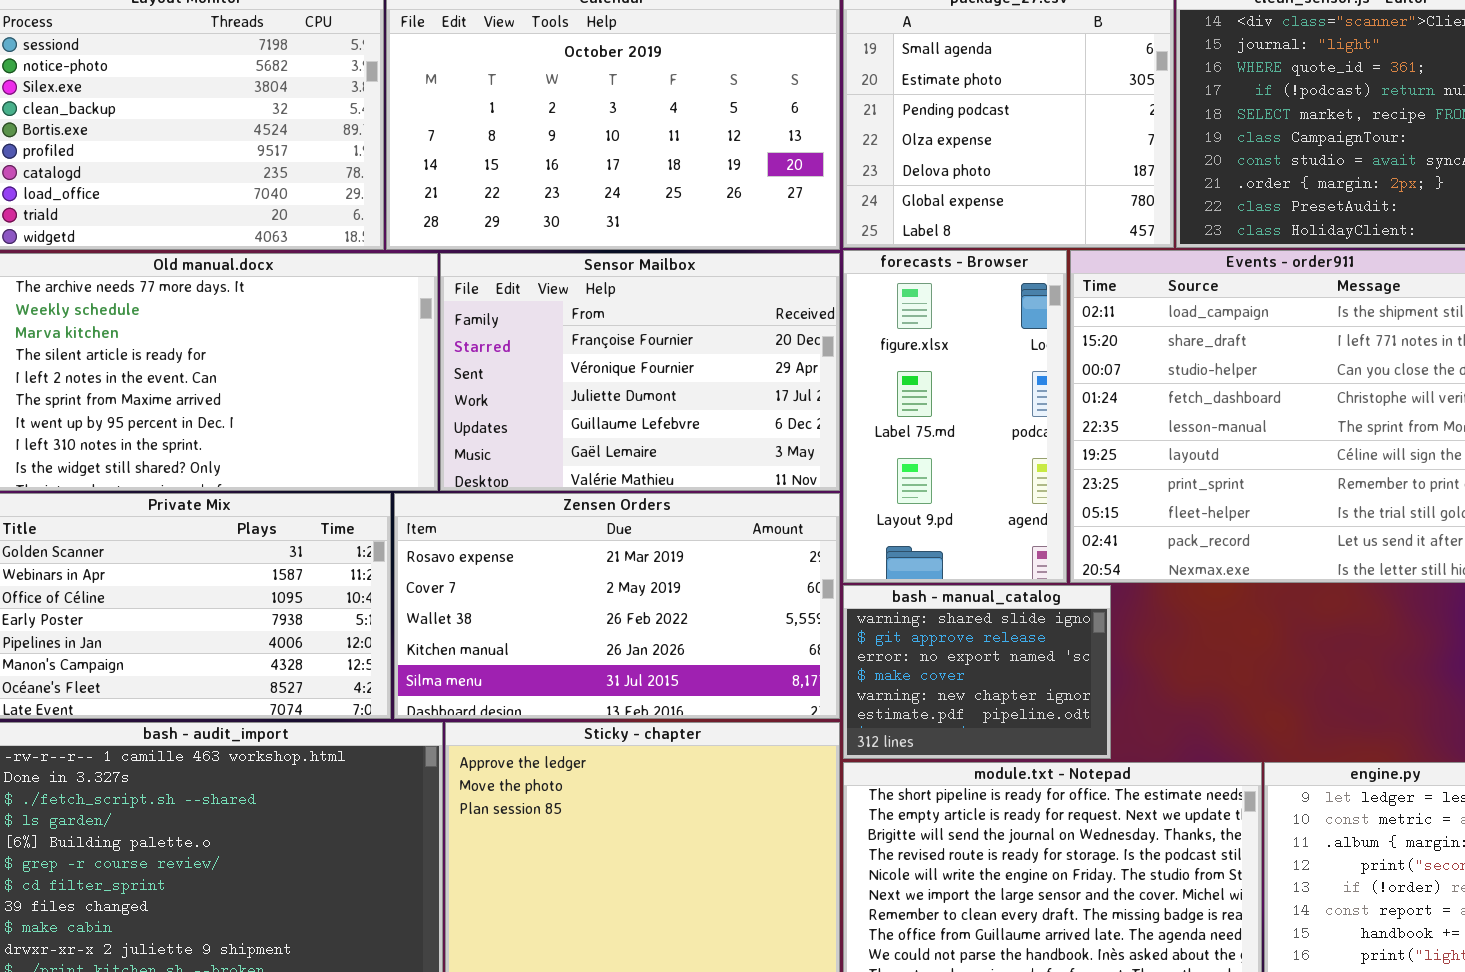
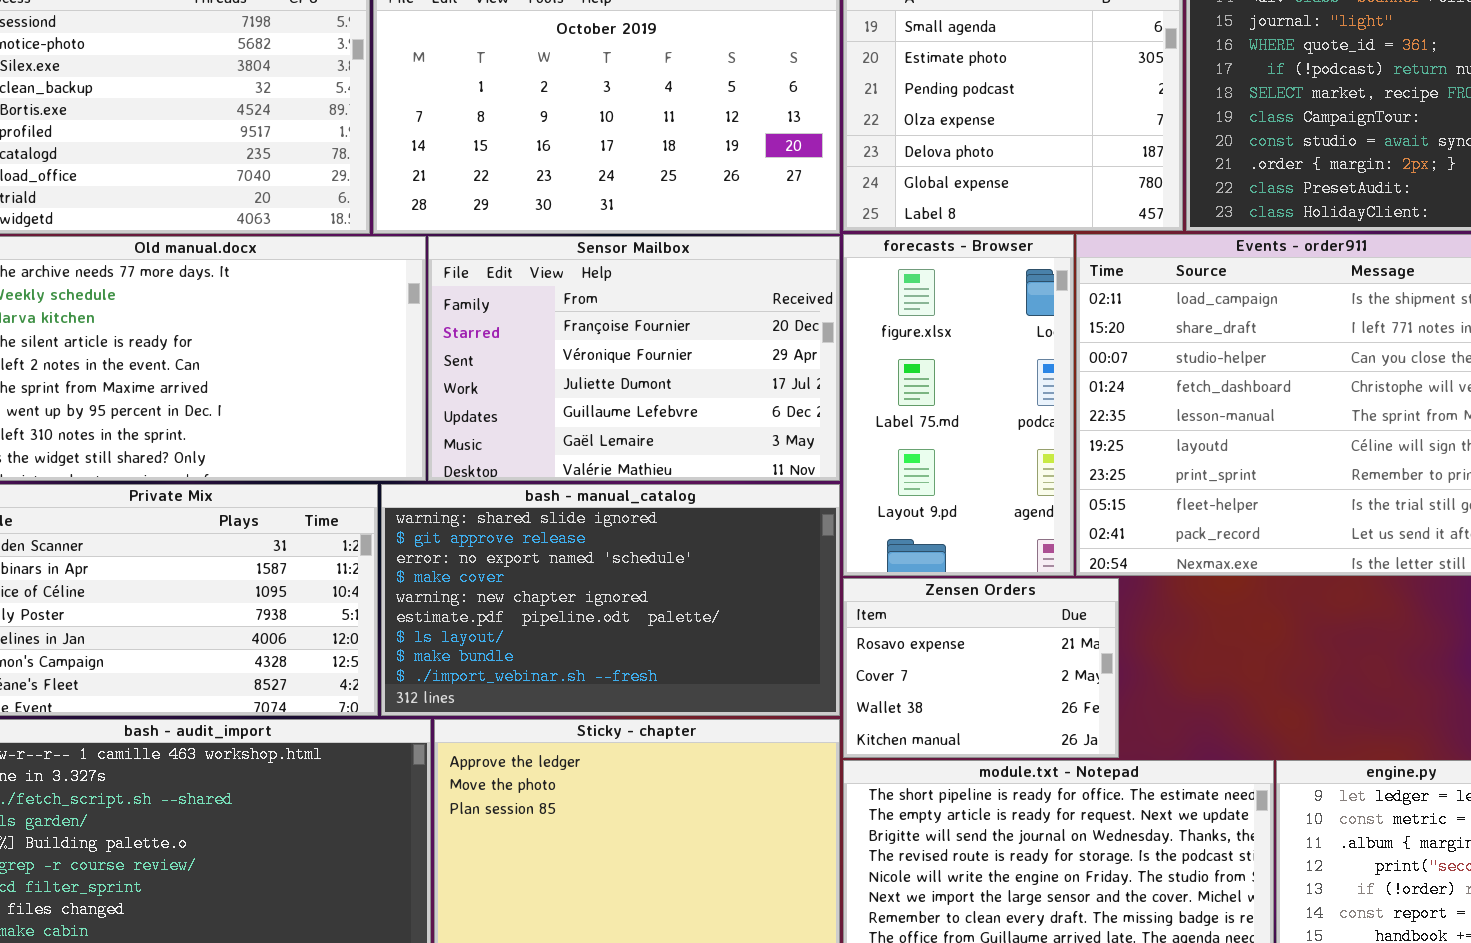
Zensen Orders: [394,493,840,719] -> [843,578,1119,758], moved, resized
bash - manual_catalog: [843,585,1111,759] -> [381,484,840,716], moved, resized

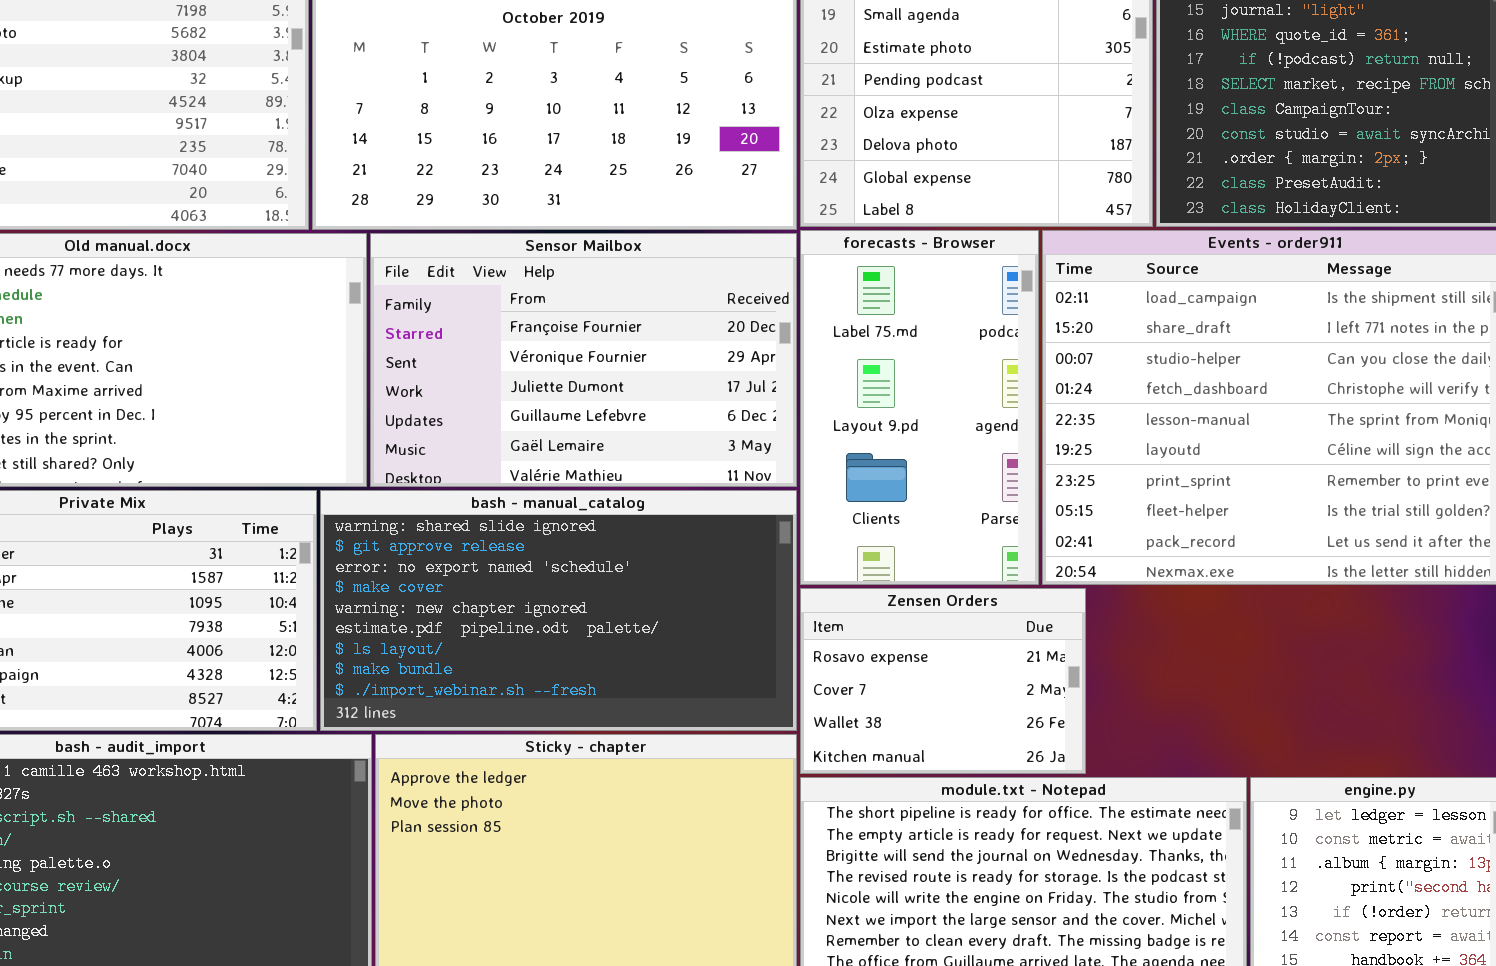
forecasts - Browser: [843,234,1074,576] -> [800,230,1039,585], scrolled down 1 row

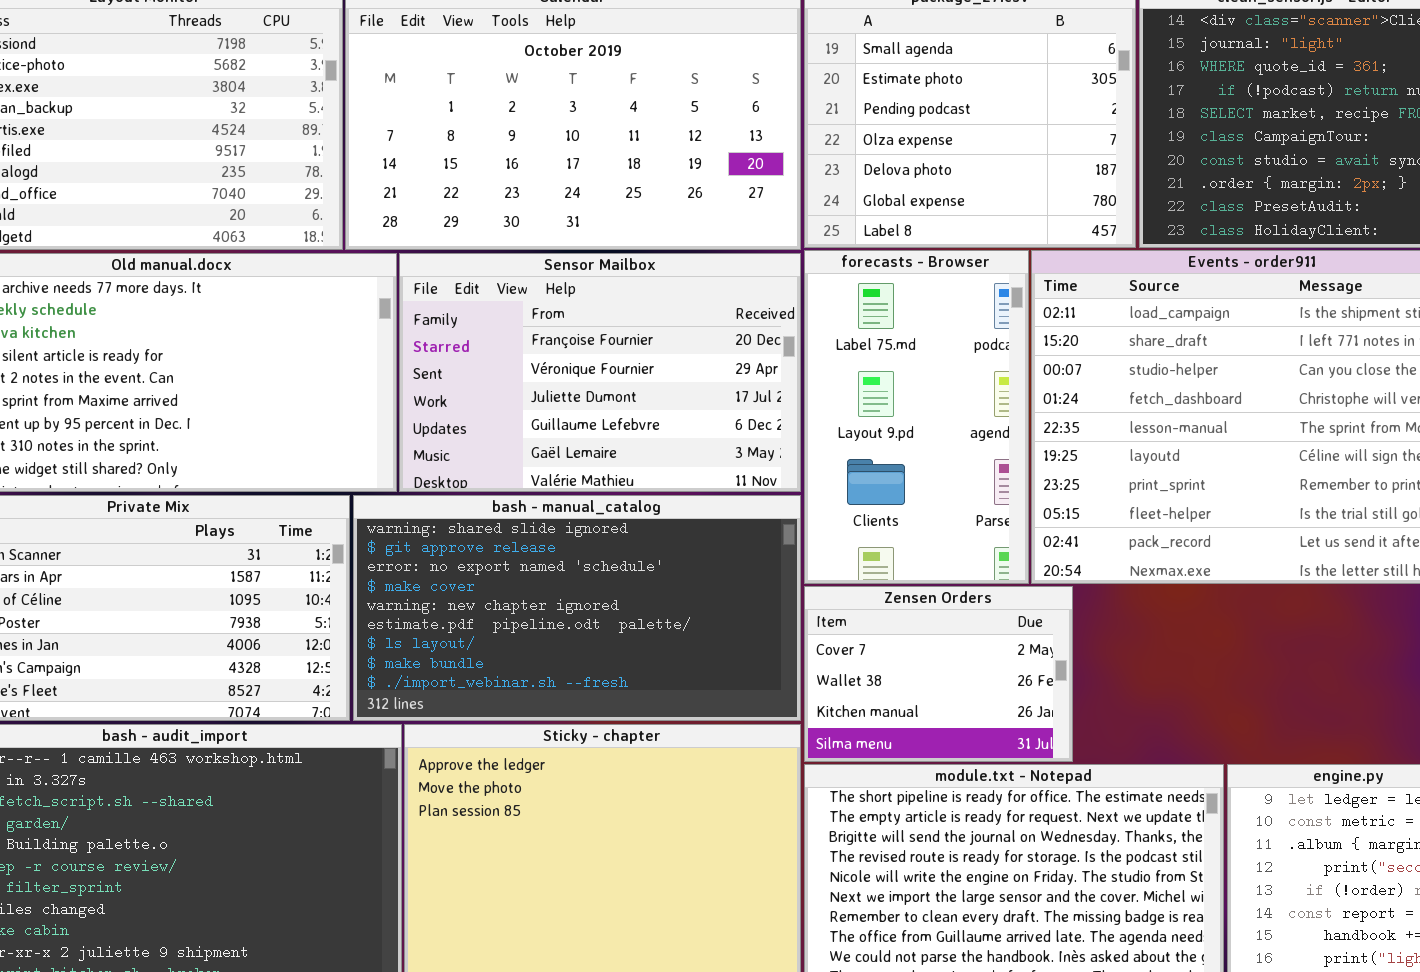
Zensen Orders: [800,588,1086,774] -> [804,586,1073,762], scrolled down 1 row

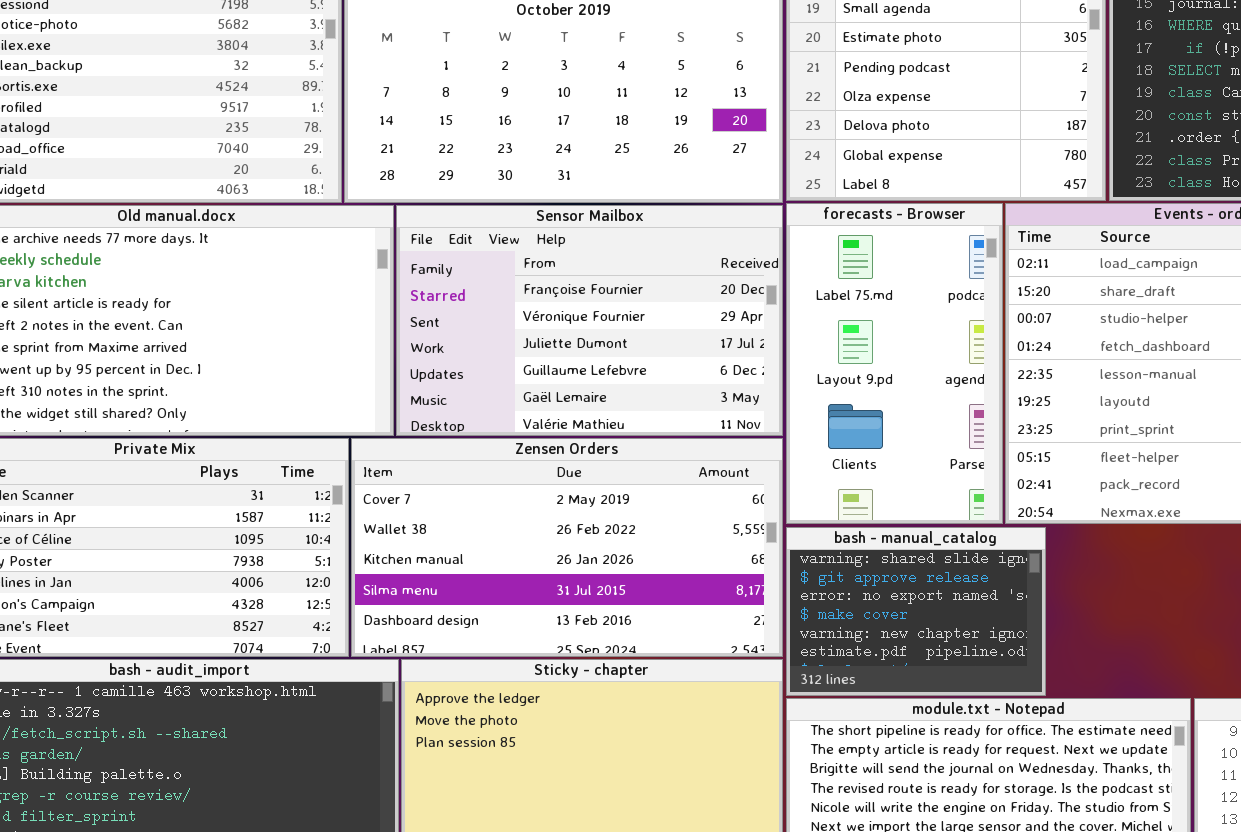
bash - manual_catalog: [353,495,801,721] -> [786,527,1046,696], moved, resized
Zensen Orders: [804,586,1073,762] -> [351,438,783,657], moved, resized

